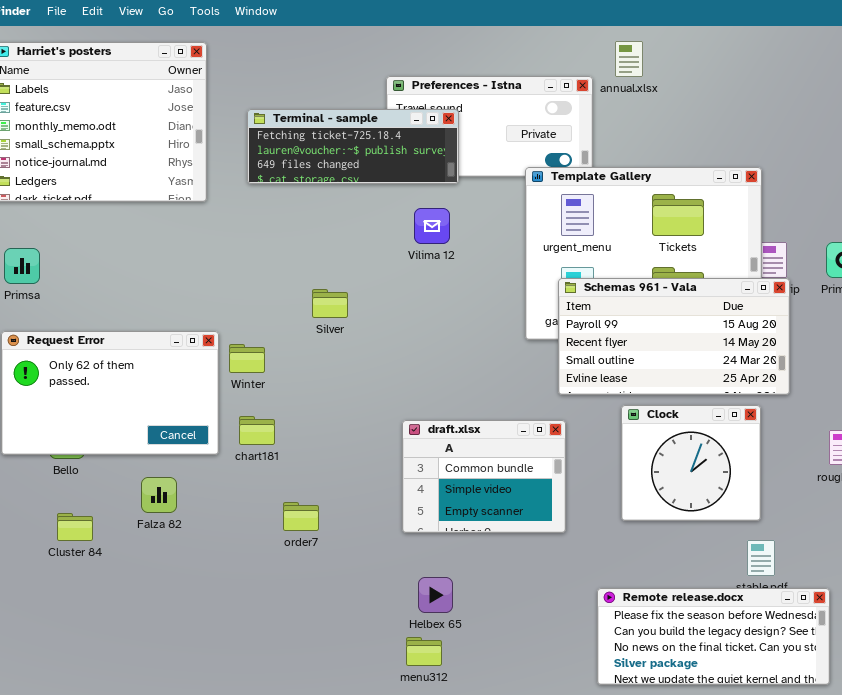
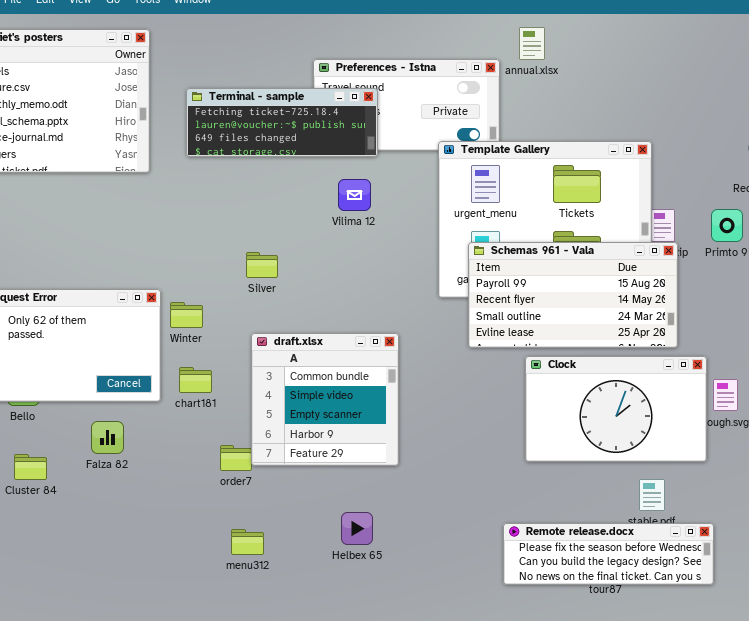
Clock: [621,405,761,521] -> [525,356,707,462], resized
draft.xlsx: [402,420,566,533] -> [251,333,399,466], moved, resized
Remote release.docx: [597,588,830,685] -> [503,523,714,585], resized
menu312: [406,637,442,666] -> [231,529,264,555], moved

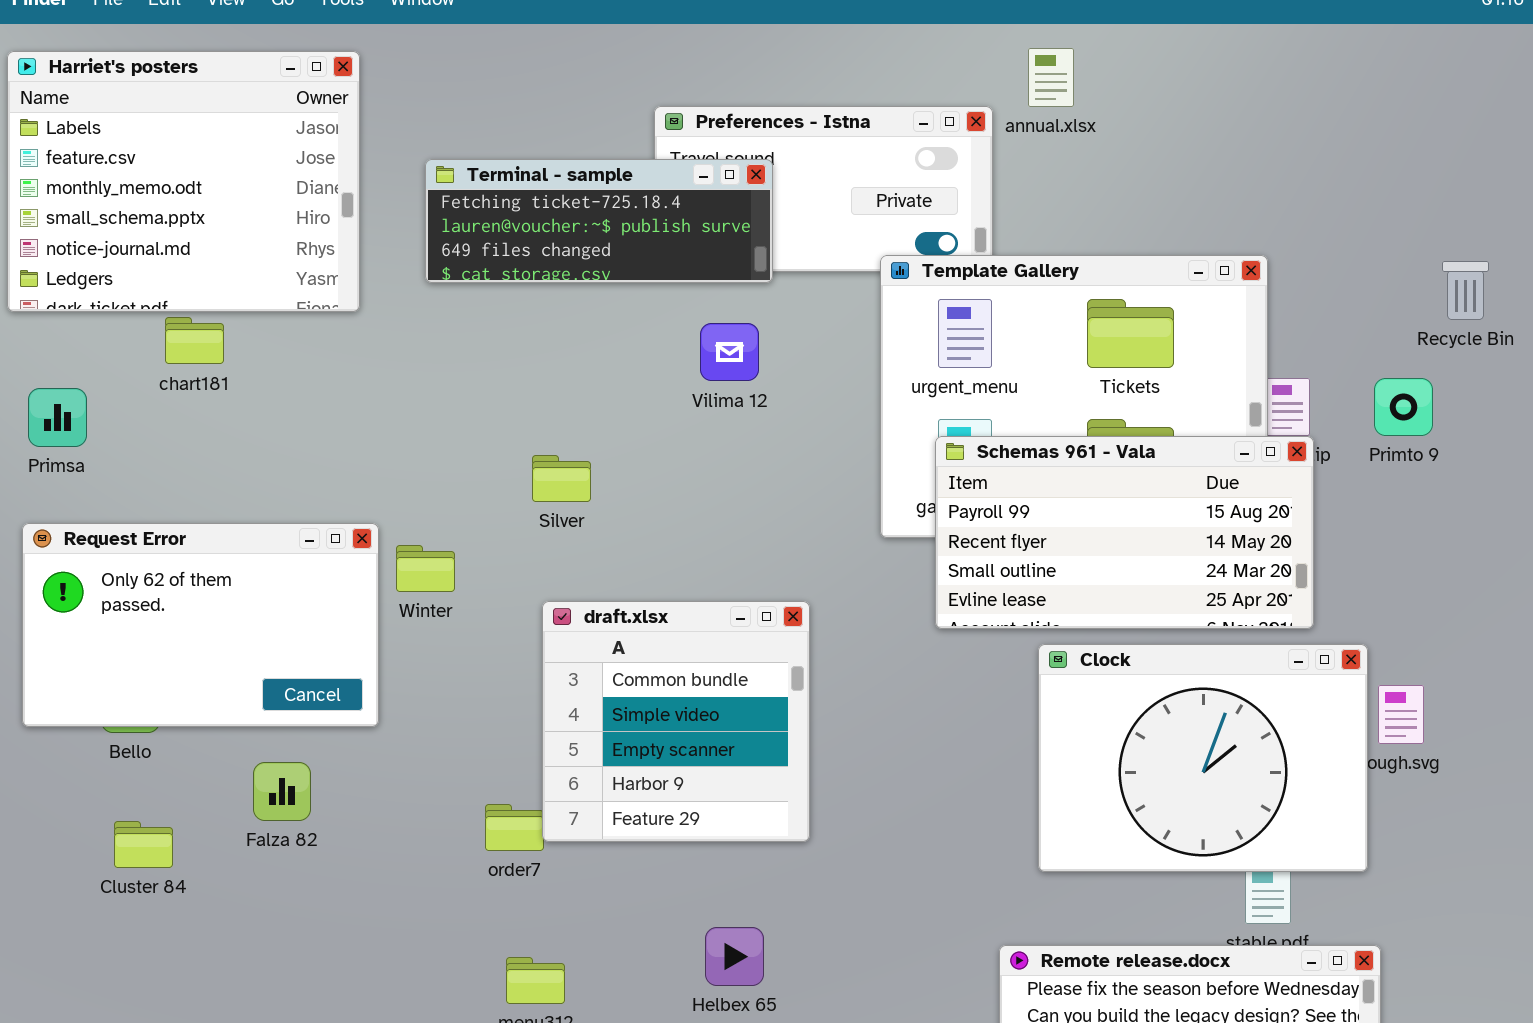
Clock: [525,356,707,462] -> [1038,644,1368,872], resized
chart181: [179,367,212,393] -> [165,317,224,364], moved

